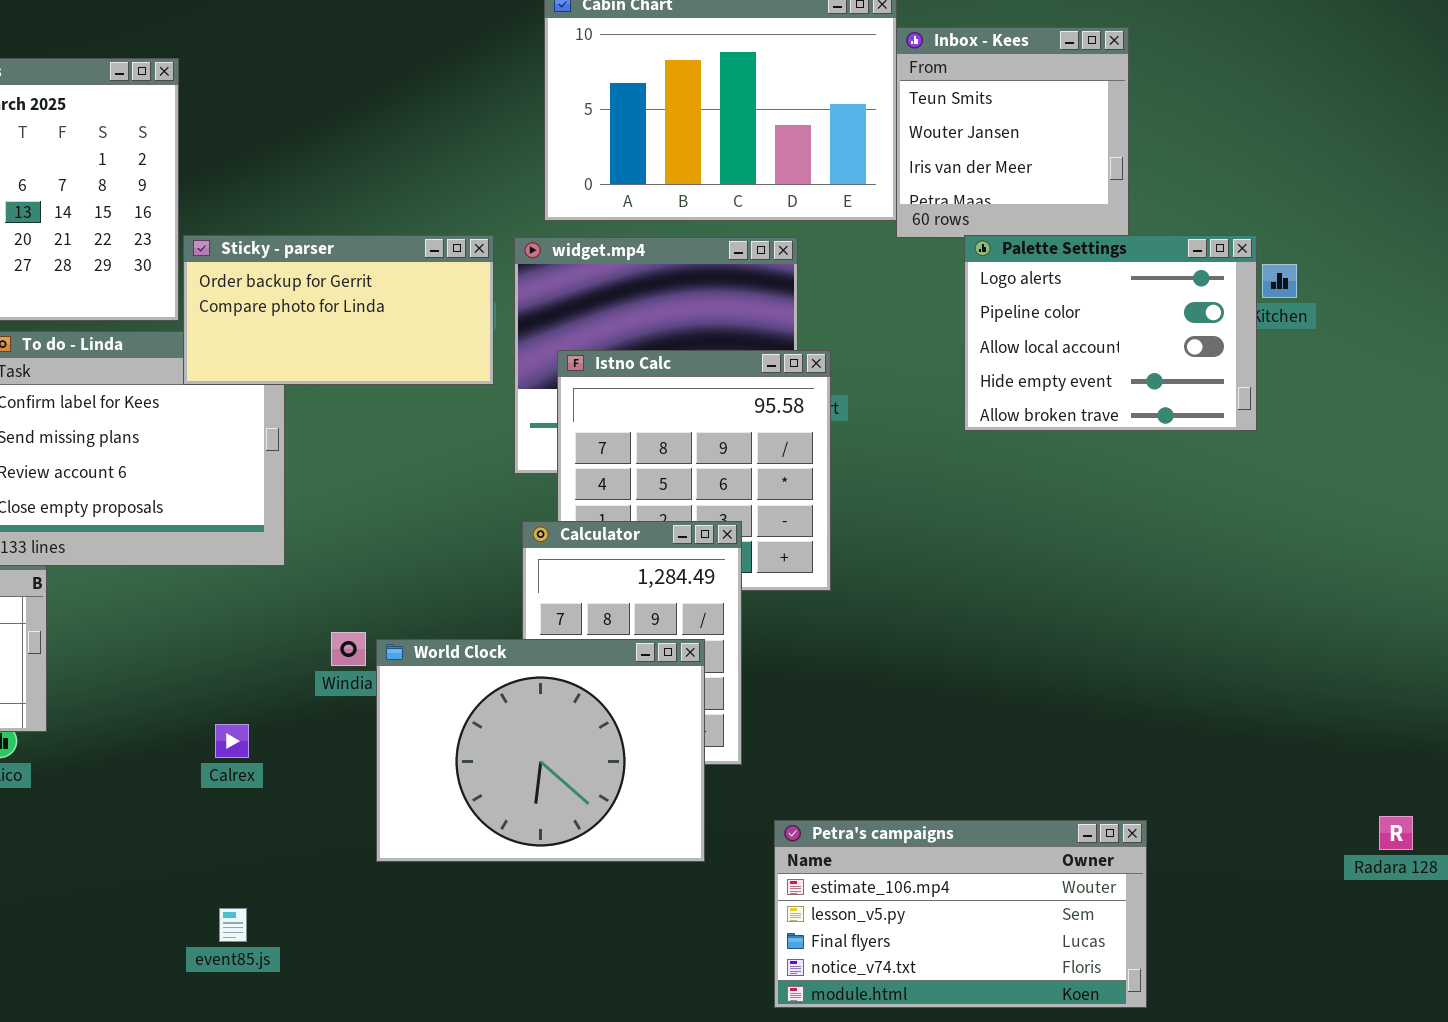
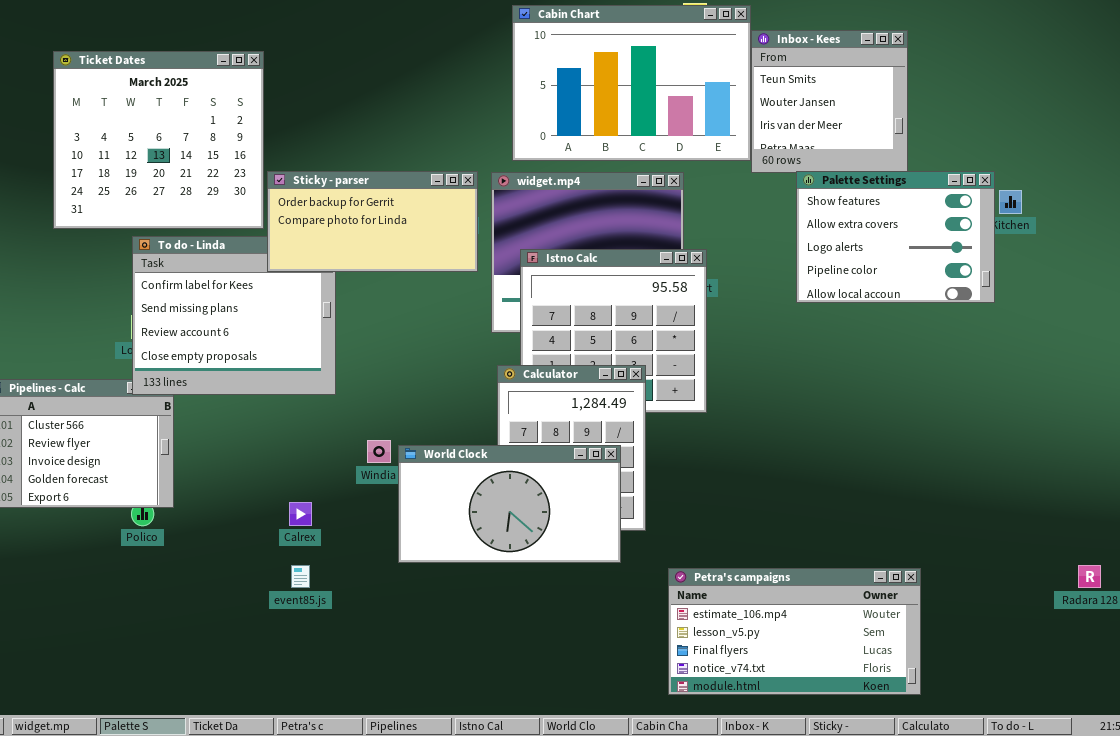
Palette Settings: [964,235,1257,431] -> [796,171,995,303], scrolled up 2 rows
World Clock: [376,639,705,862] -> [398,445,621,563], resized
event85.js: [219,908,247,942] -> [291,565,310,588], moved

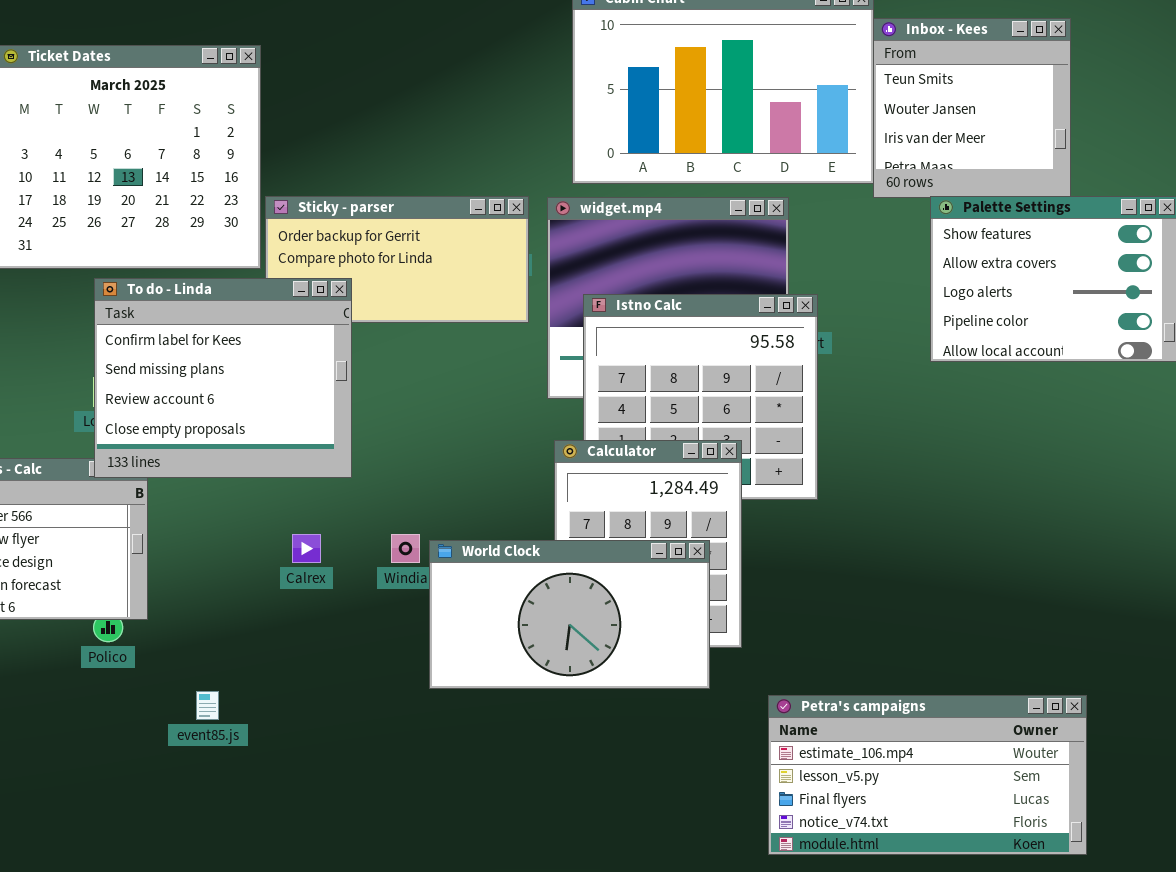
To do - Linda: [132,236,336,395] -> [94,278,352,478], raised
Calrex: [289,502,312,526] -> [292,534,321,563], moved
event85.js: [291,565,310,588] -> [196,691,219,720], moved

